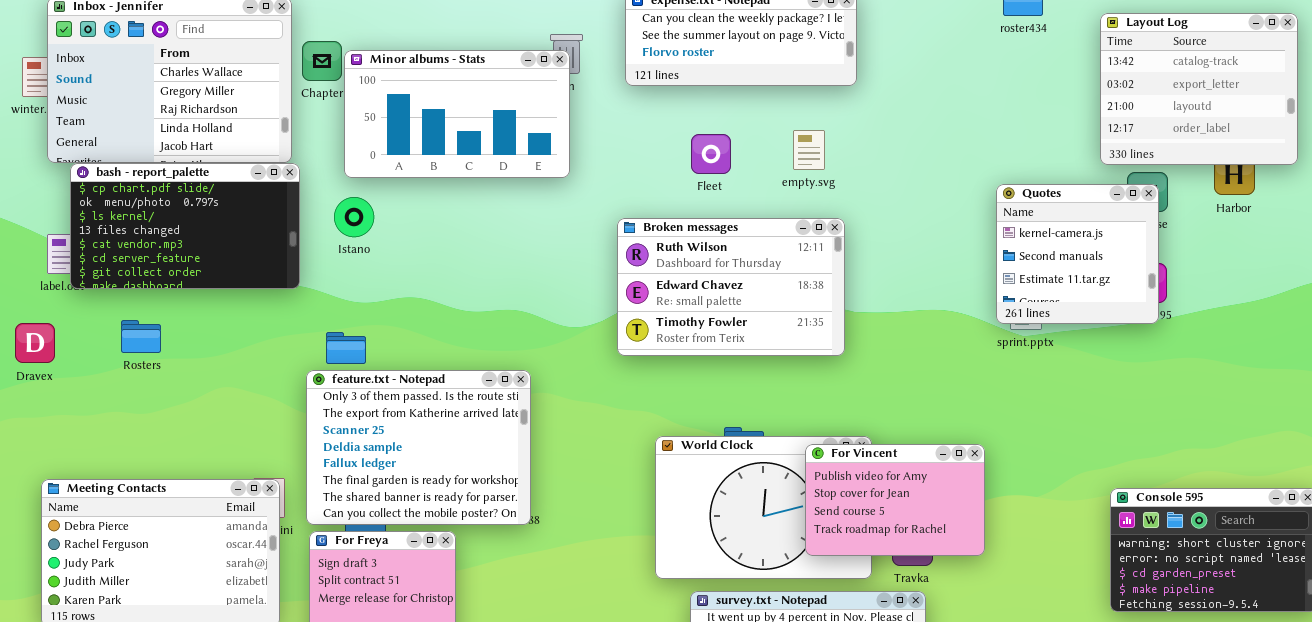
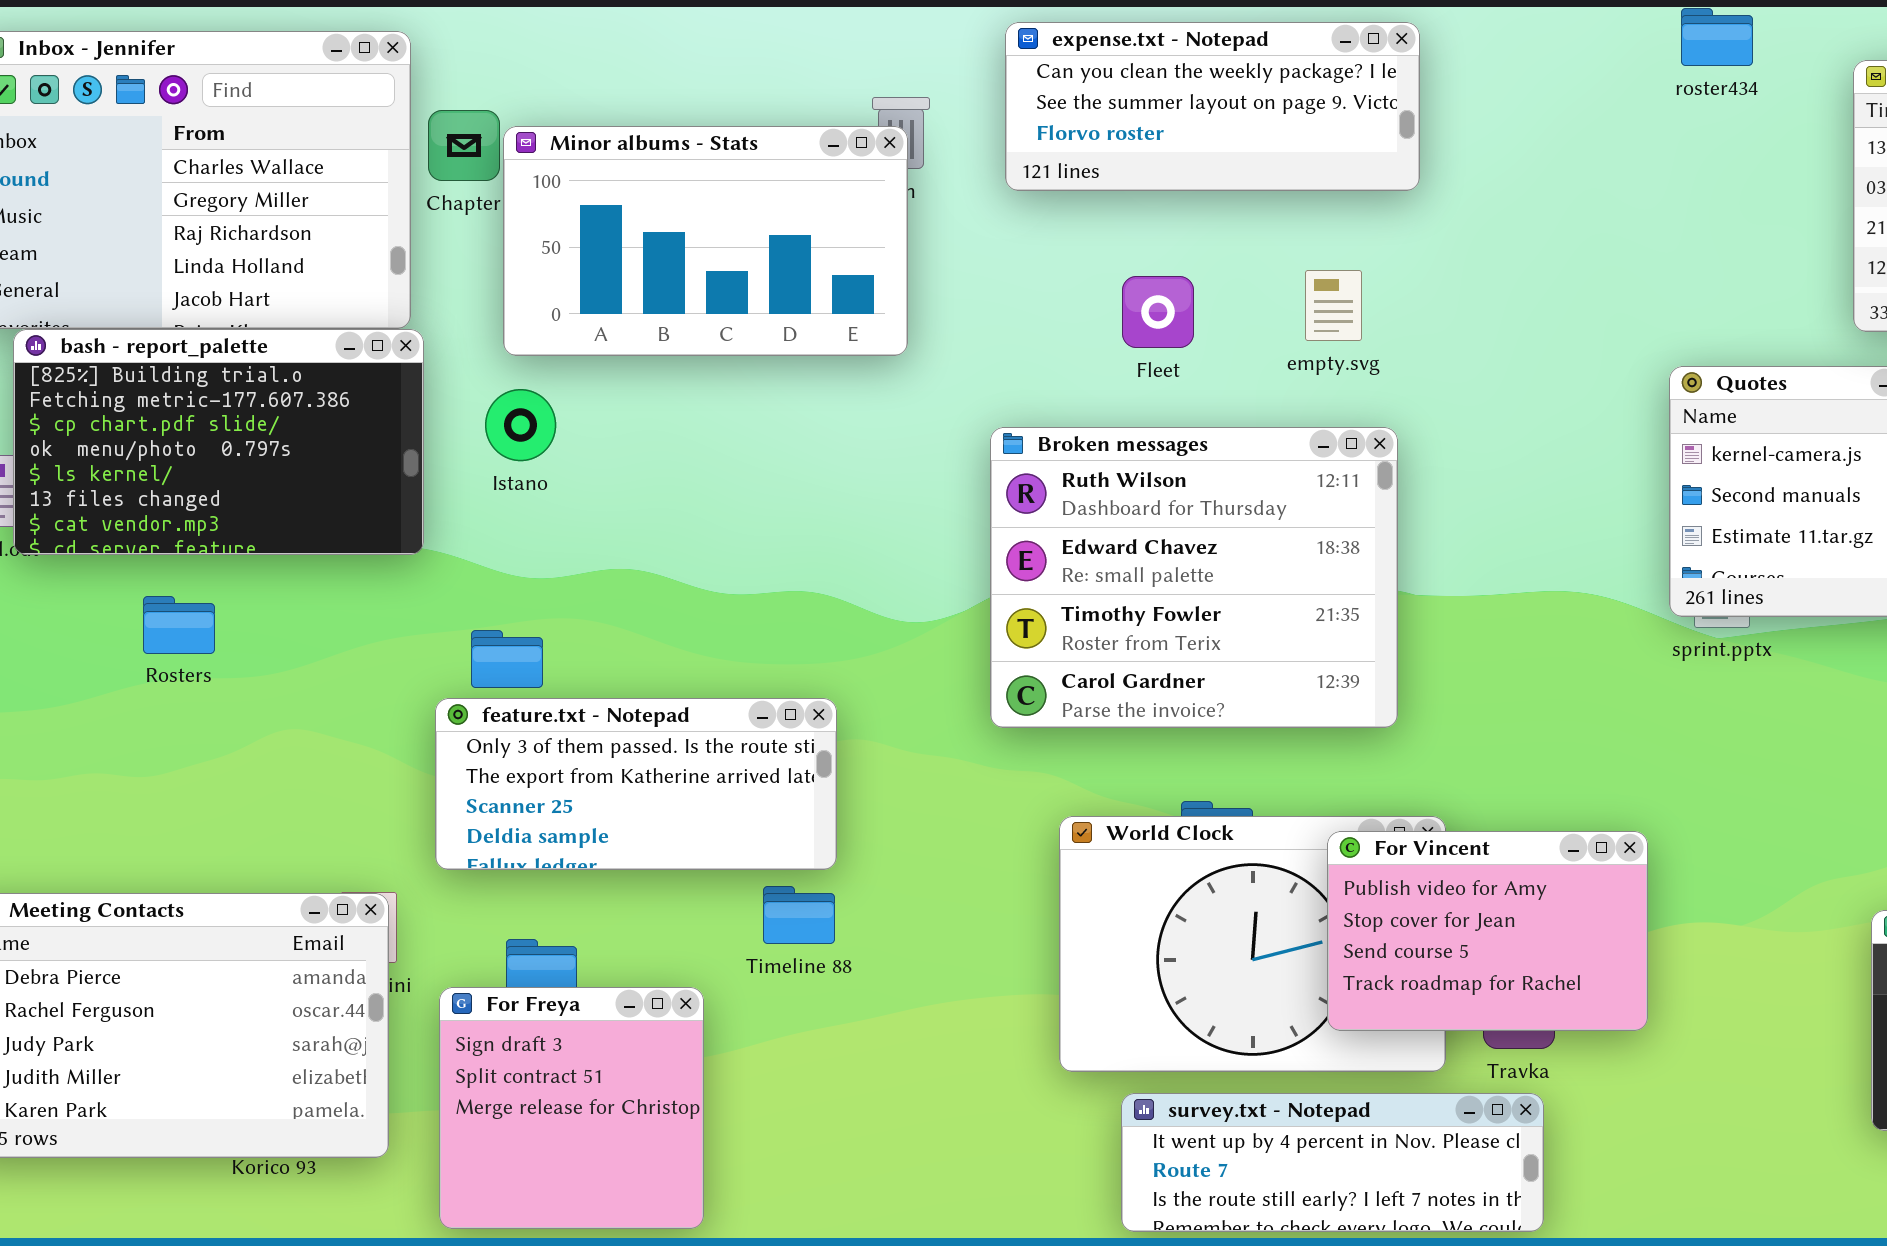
bash - report_palette: [70,163,300,289] -> [13,329,424,555], scrolled up 2 rows
Broken messages: [617,218,845,356] -> [990,427,1398,728], resized
Rosters: [121,320,161,353] -> [143,596,215,654], moved
feature.txt - Notepad: [306,370,531,525] -> [435,698,837,870], resized

